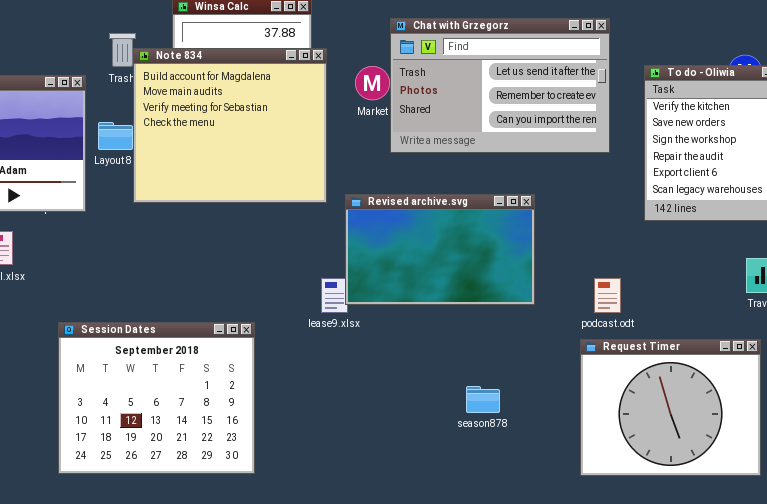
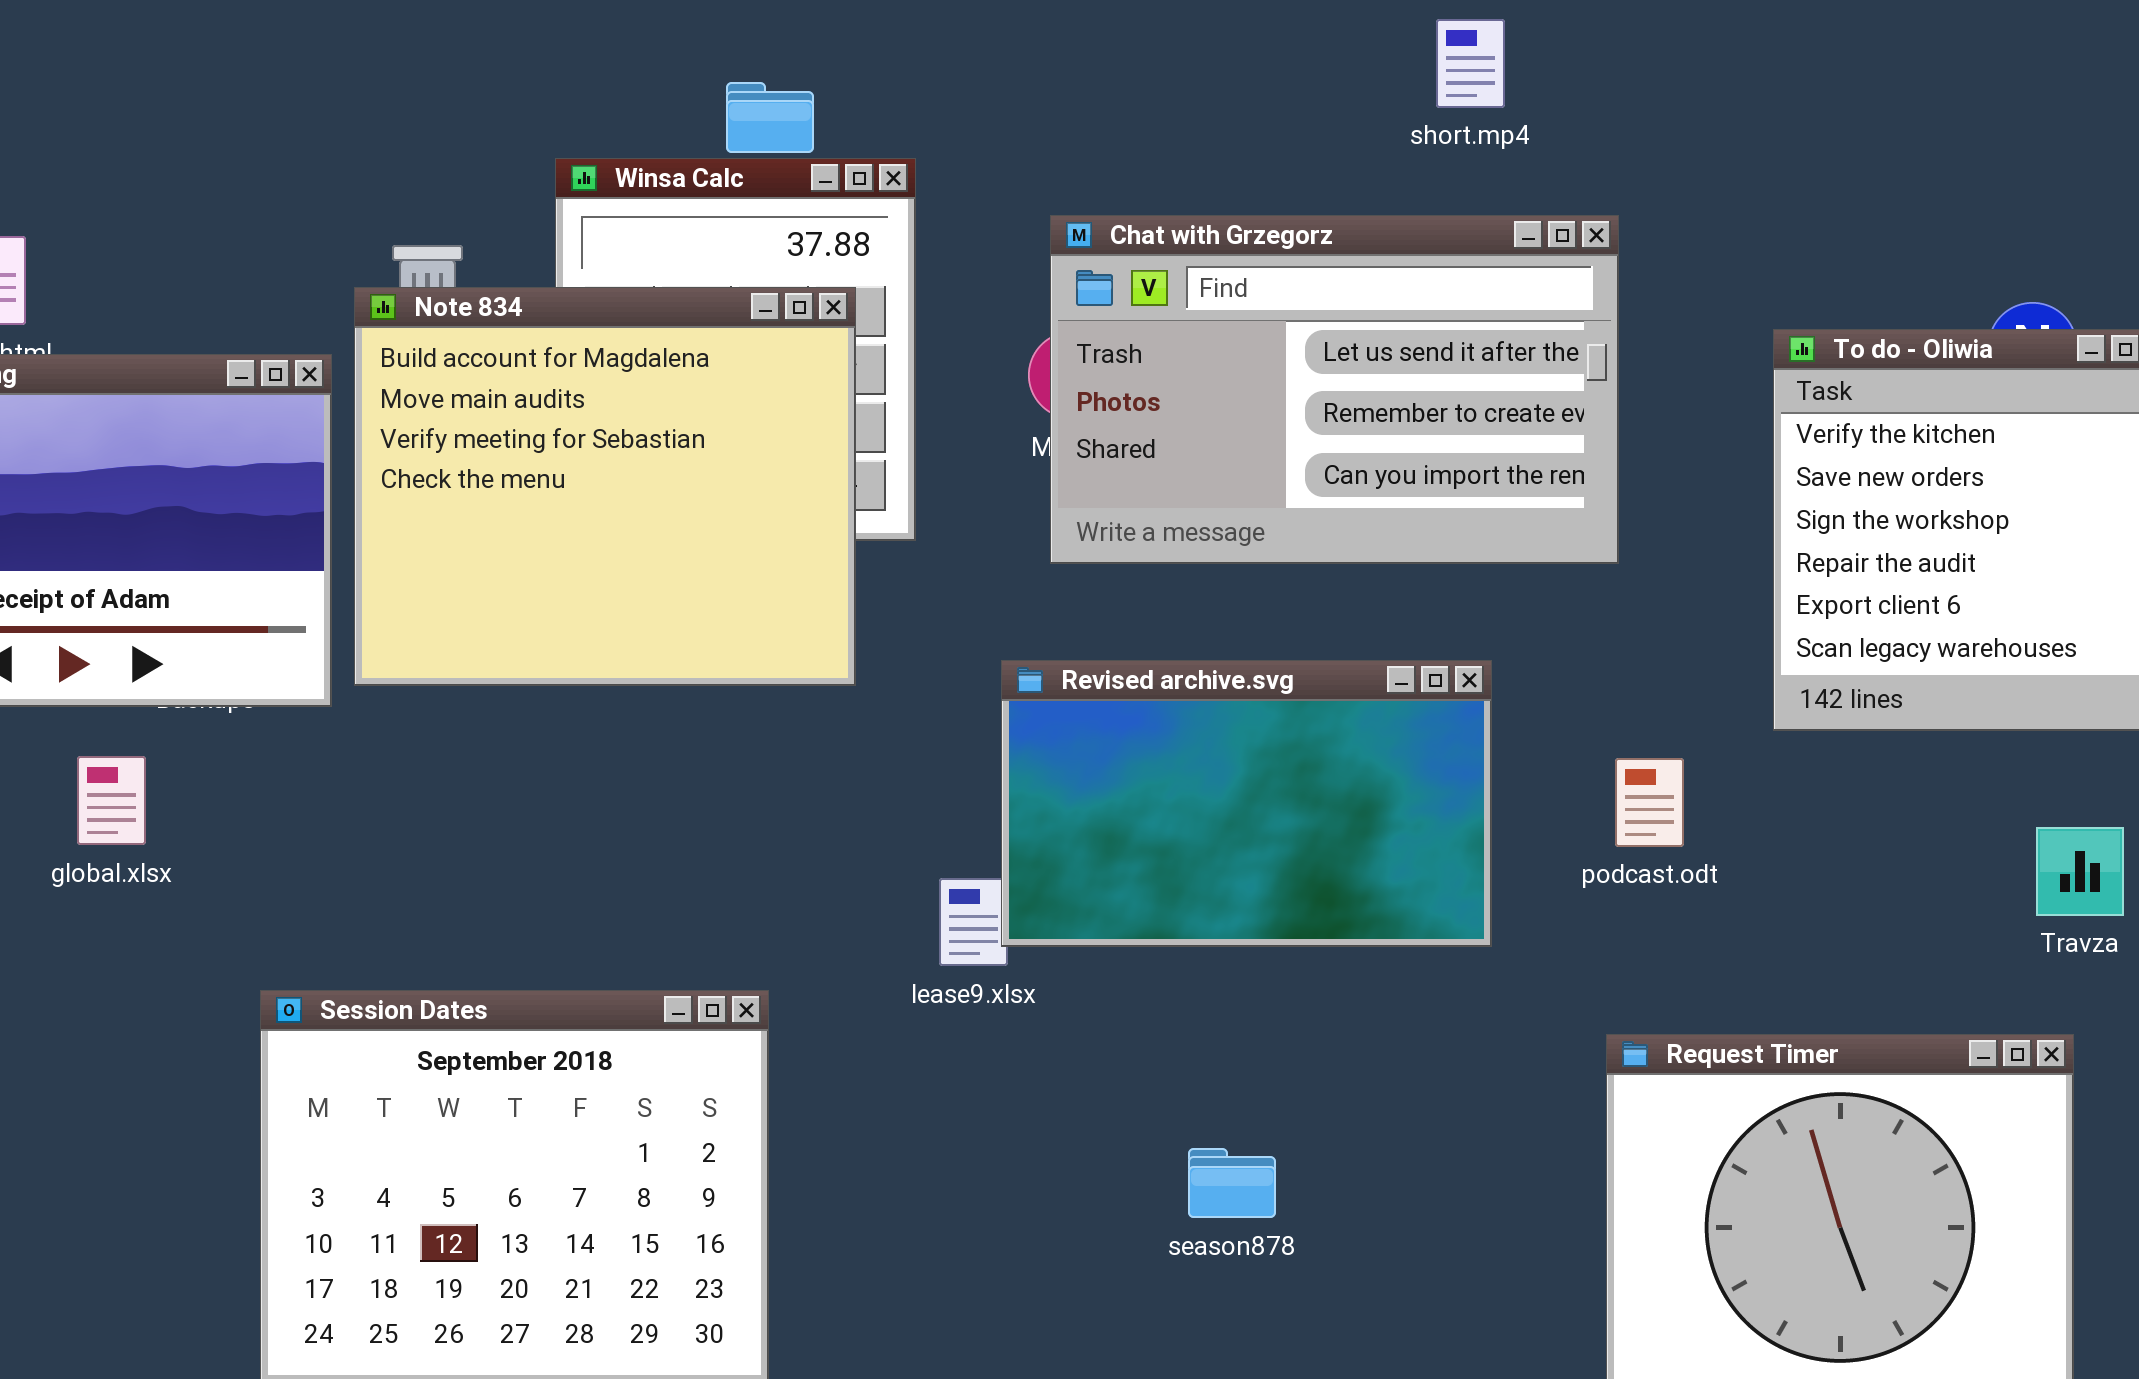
Chat with Grzegorz: [390,18,610,153] -> [1050,215,1619,564], moved
Note 834: [133,48,327,203] -> [354,287,856,686], moved
podcast.odt: [594,278,621,313] -> [1615,758,1684,847], moved
season878: [466,386,500,413] -> [1188,1148,1276,1218], moved

